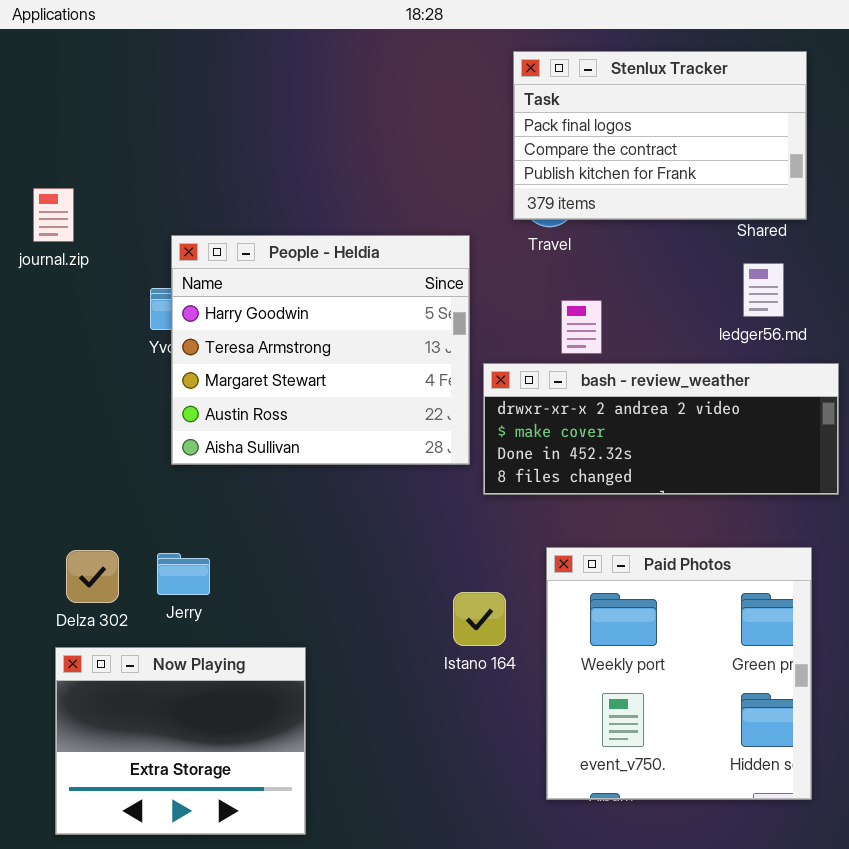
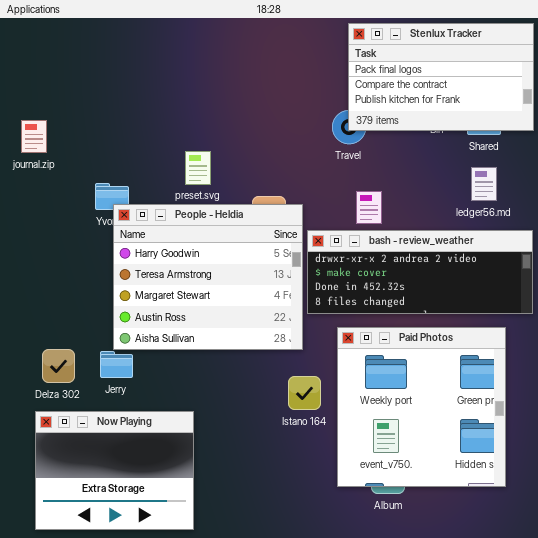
Stenlux Tracker: [513,51,807,220] -> [348,23,534,131], moved
People - Heldia: [171,235,470,465] -> [113,204,303,350], moved
Paid Photos: [546,547,812,800] -> [337,327,506,487], moved

